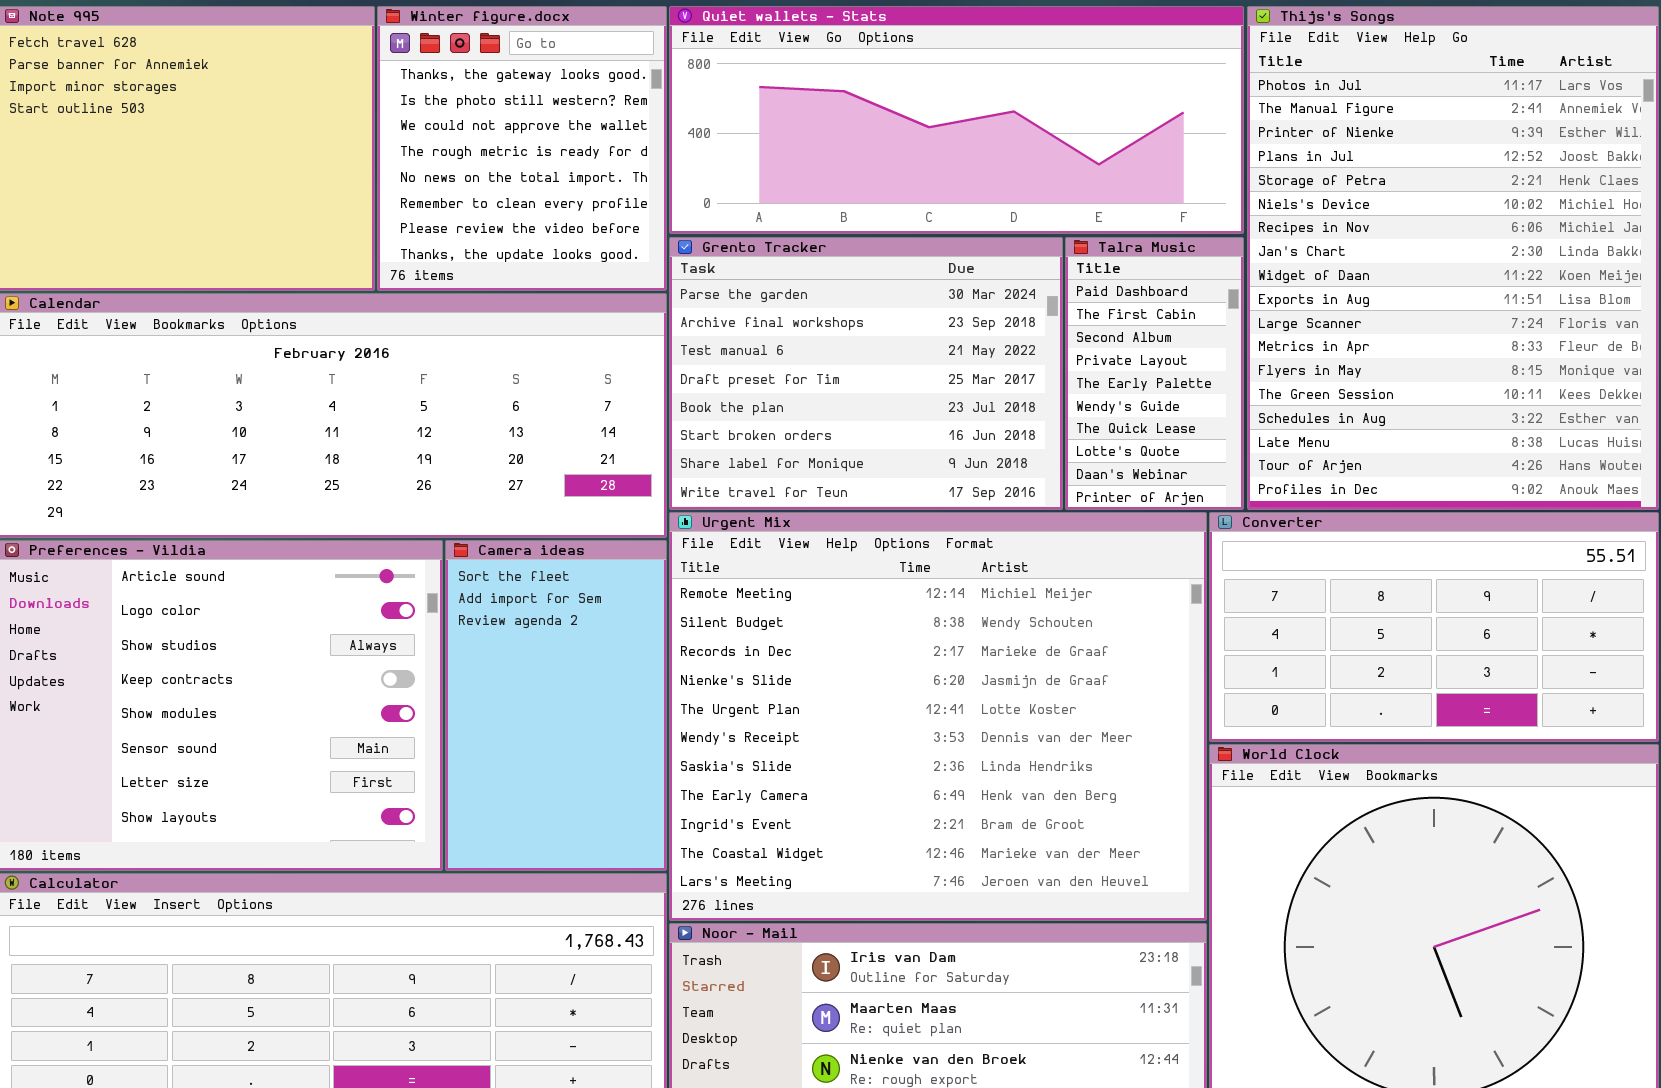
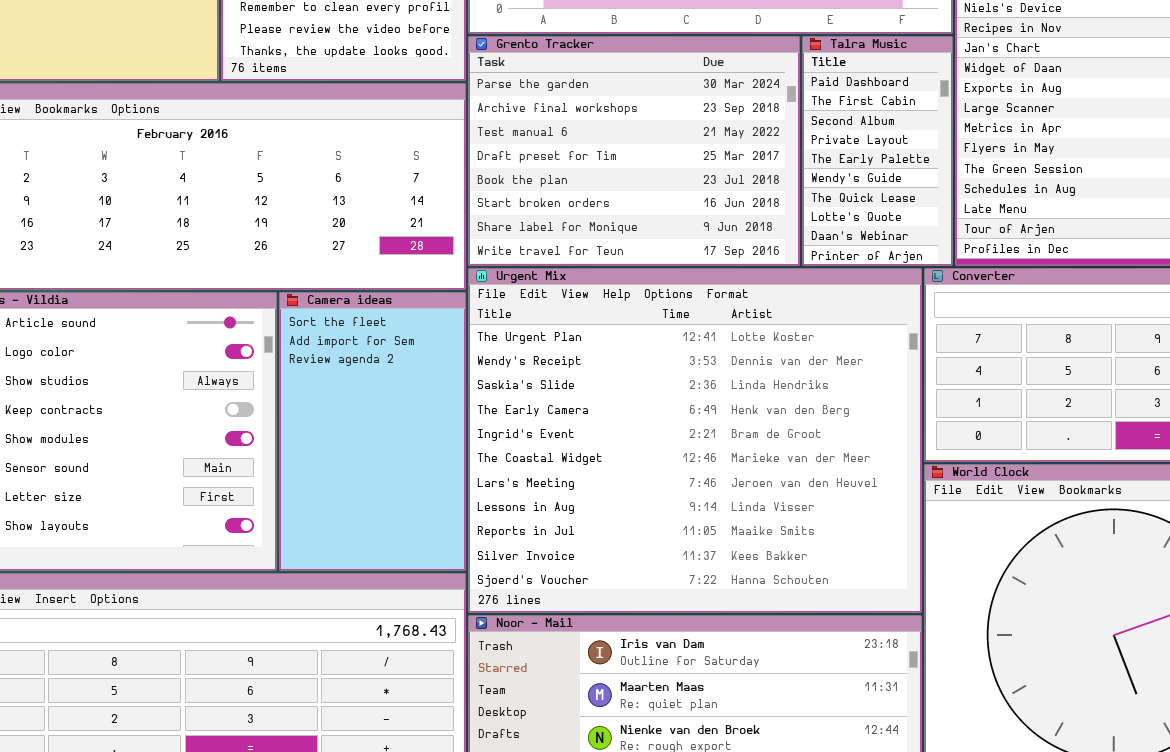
Urgent Mix: [669,512,1207,921] -> [468,268,922,613], scrolled down 4 rows

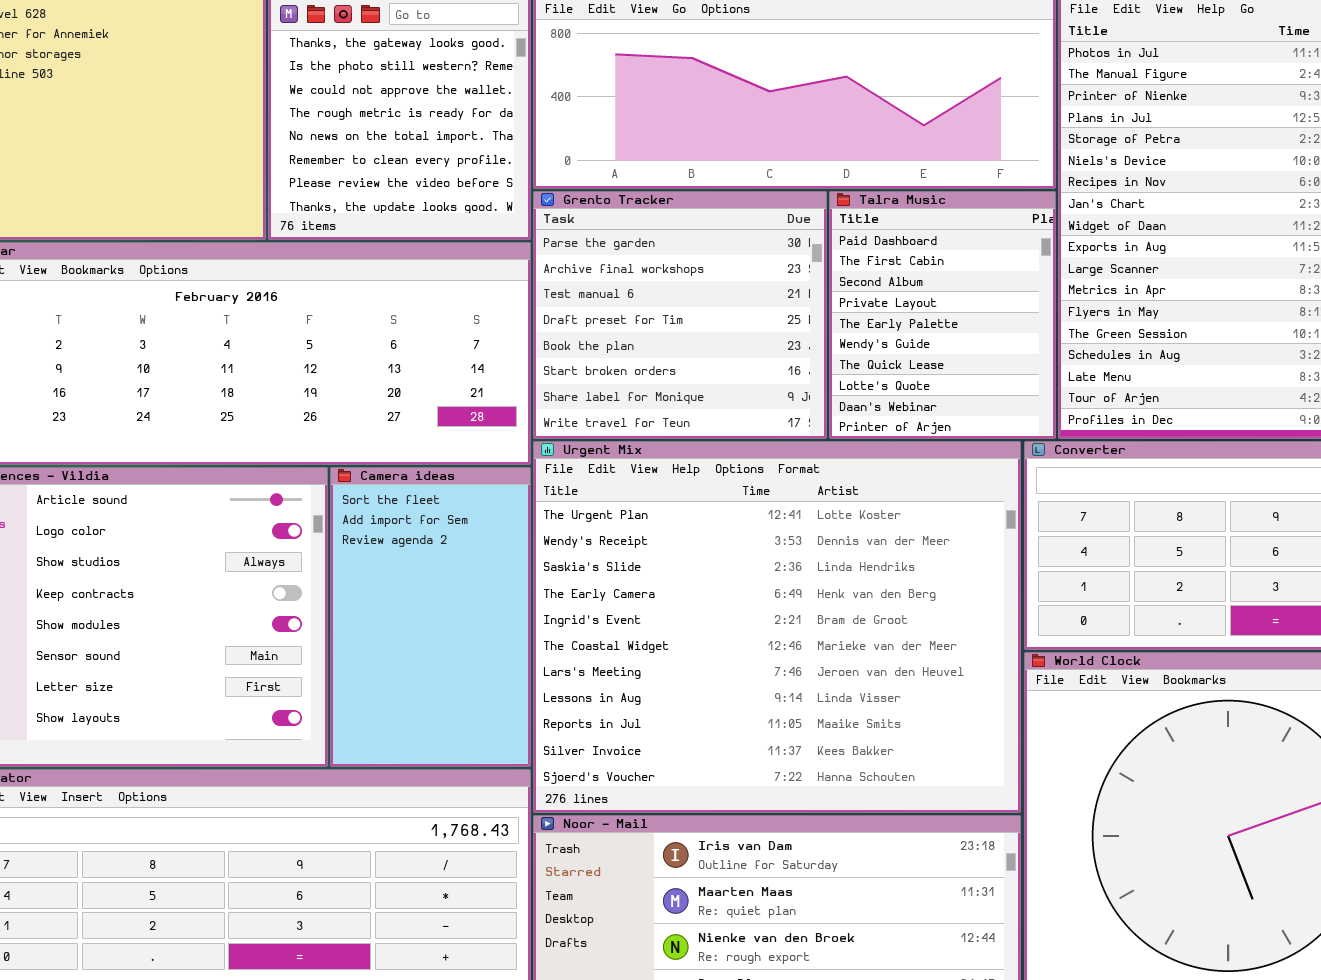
Grento Tracker: [468,36,800,266] -> [533,191,827,439], resized
Talra Music: [802,36,953,266] -> [829,191,1056,439], resized

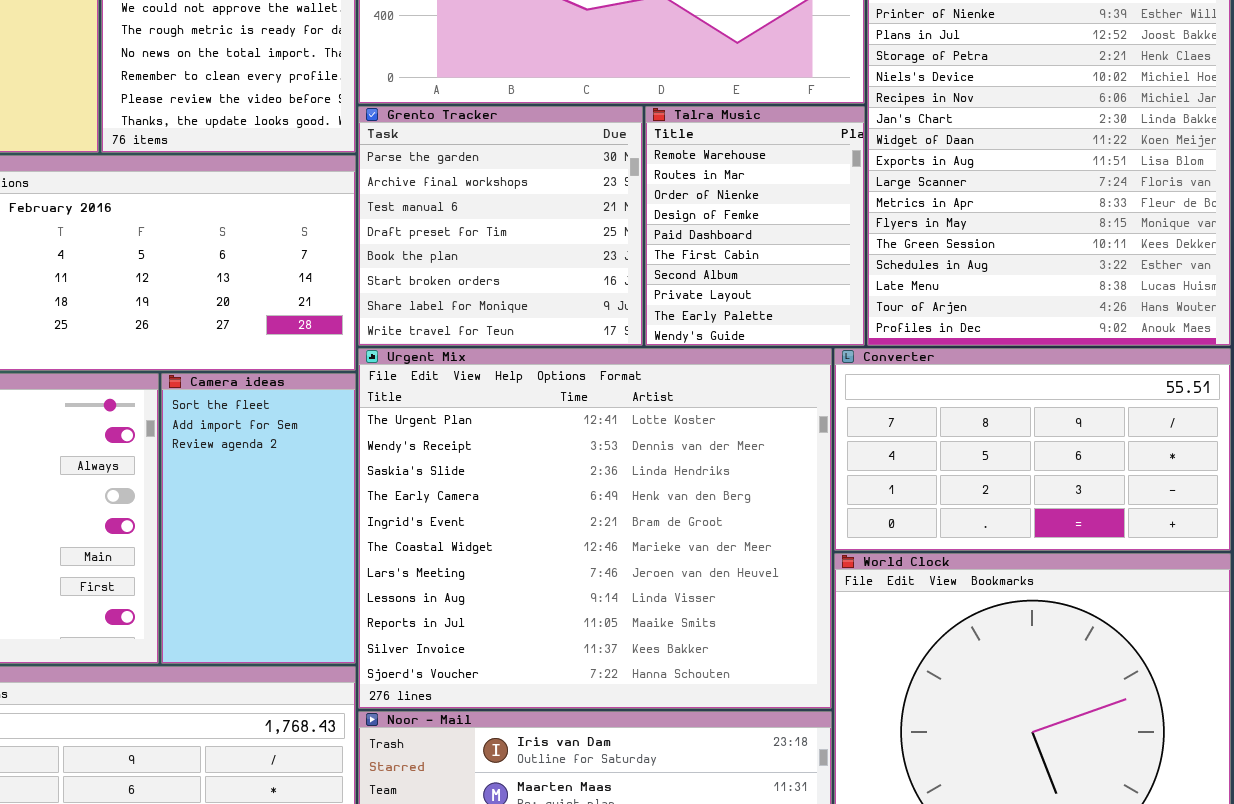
Talra Music: [829,191,1056,439] -> [645,106,865,346], scrolled up 4 rows

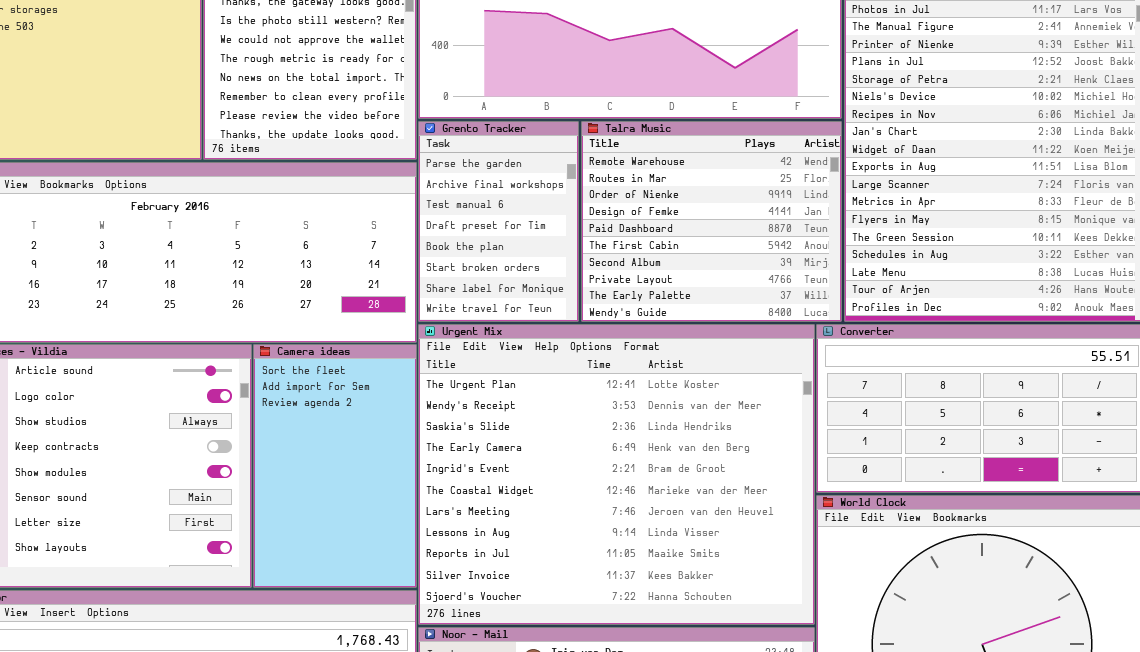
Grento Tracker: [358,106,643,346] -> [418,121,579,322], resized
Talra Music: [645,106,865,346] -> [581,121,842,322], resized

